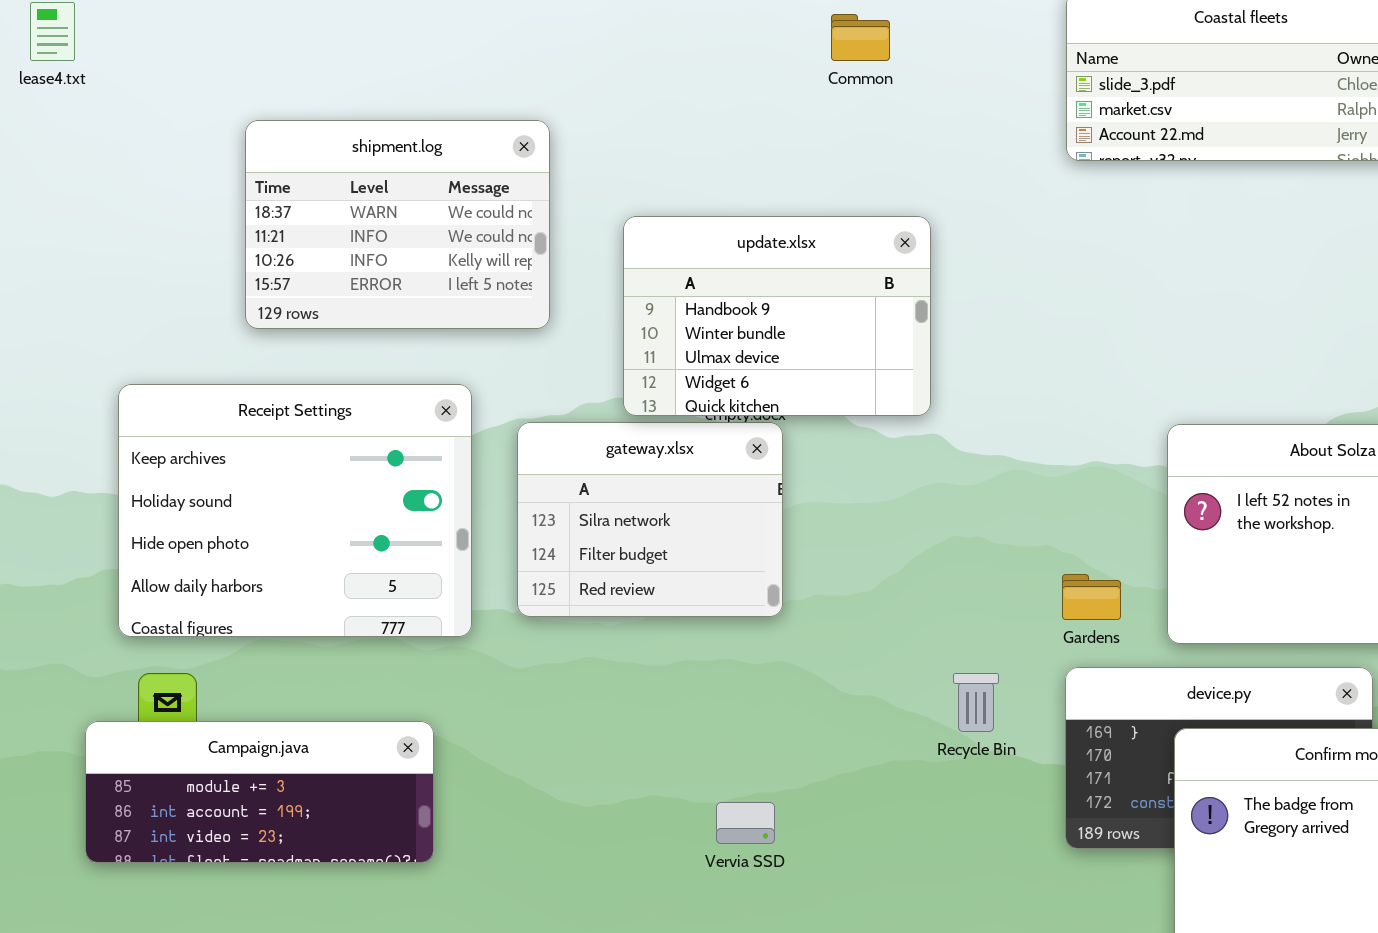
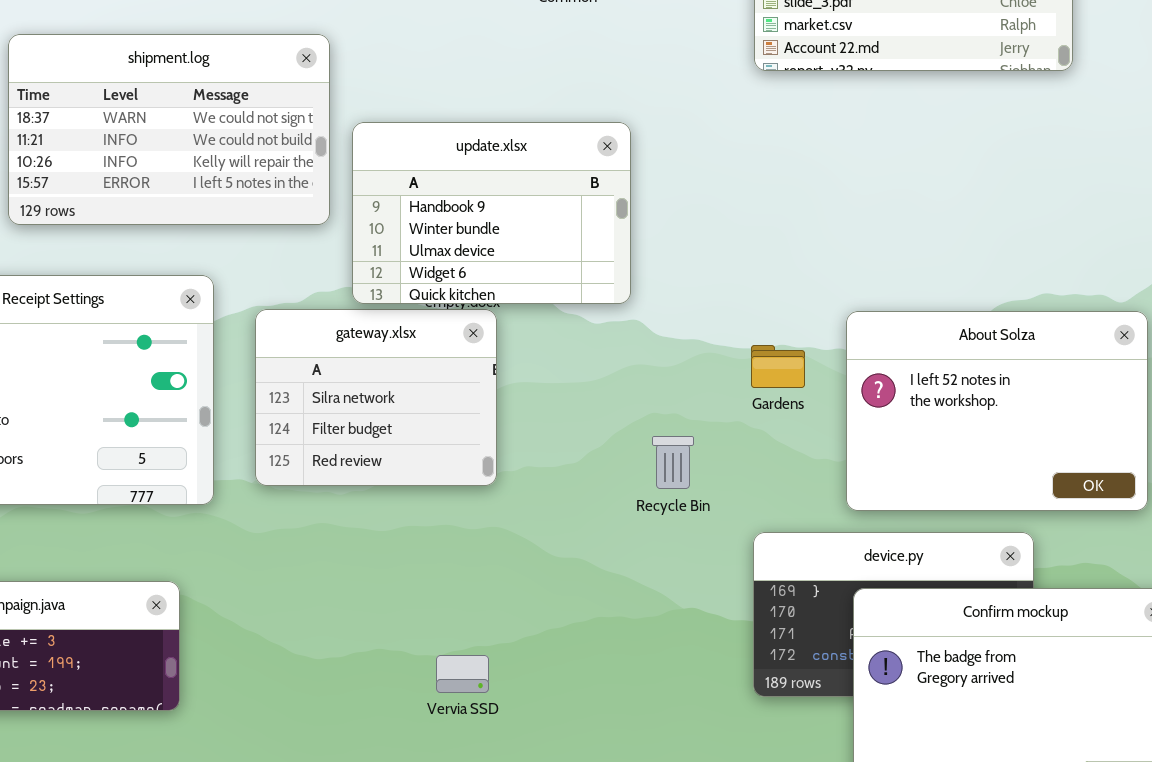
shipment.log: [245,120,550,329] -> [8,34,330,225], resized
Gardens: [1062,574,1121,620] -> [751,345,805,388], moved
Recycle Bin: [953,673,999,732] -> [652,436,694,489], moved

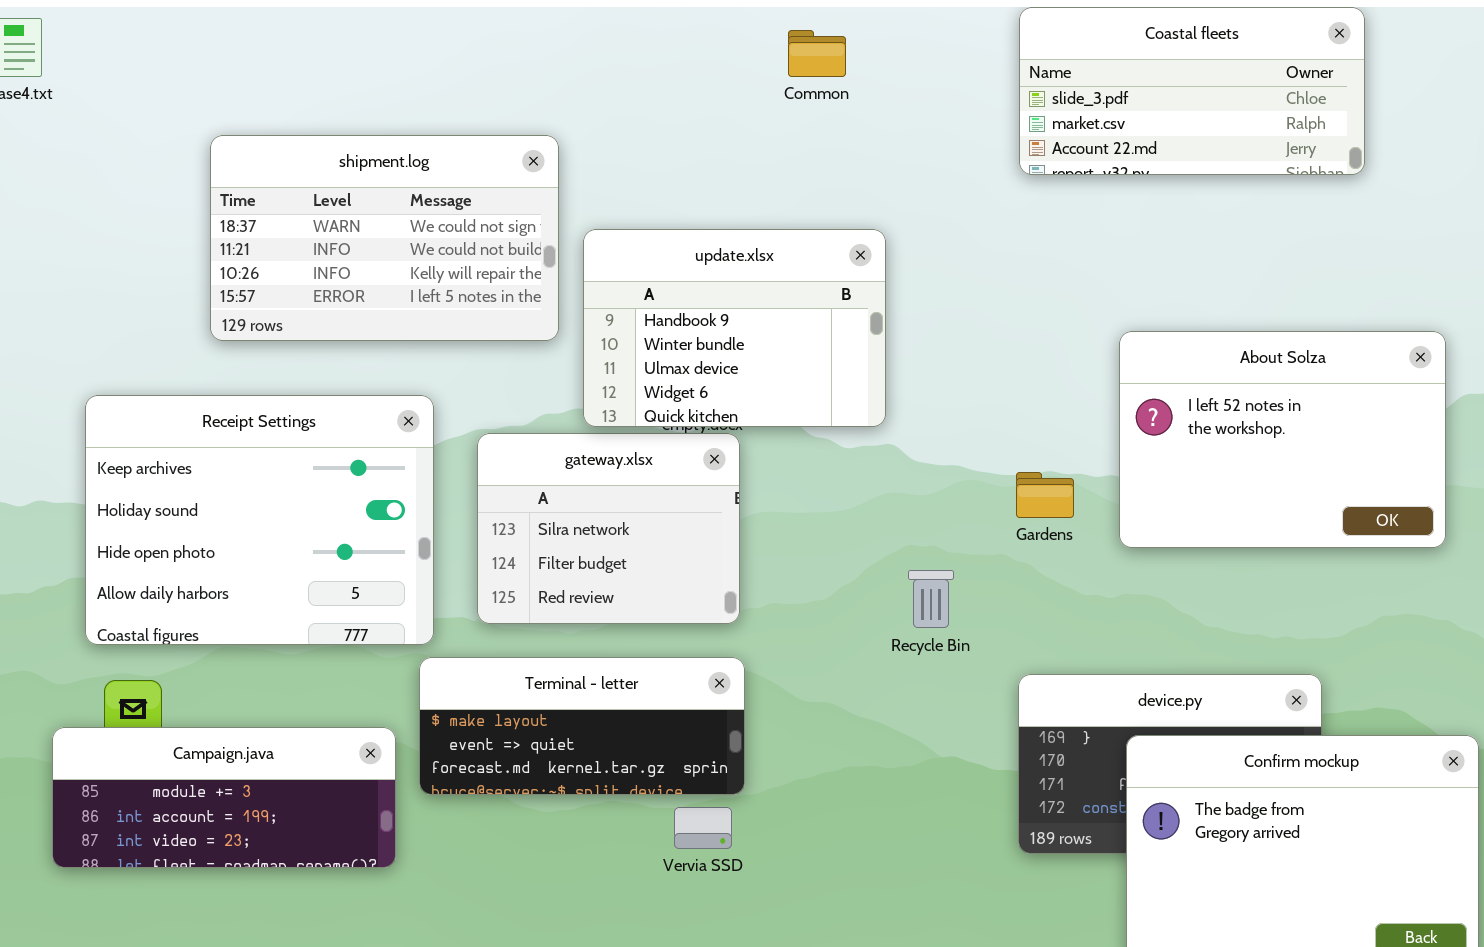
About Solza: [846,311,1148,511] -> [1119,331,1446,548], moved
Terminal - letter: none -> [419,657,745,795], opened

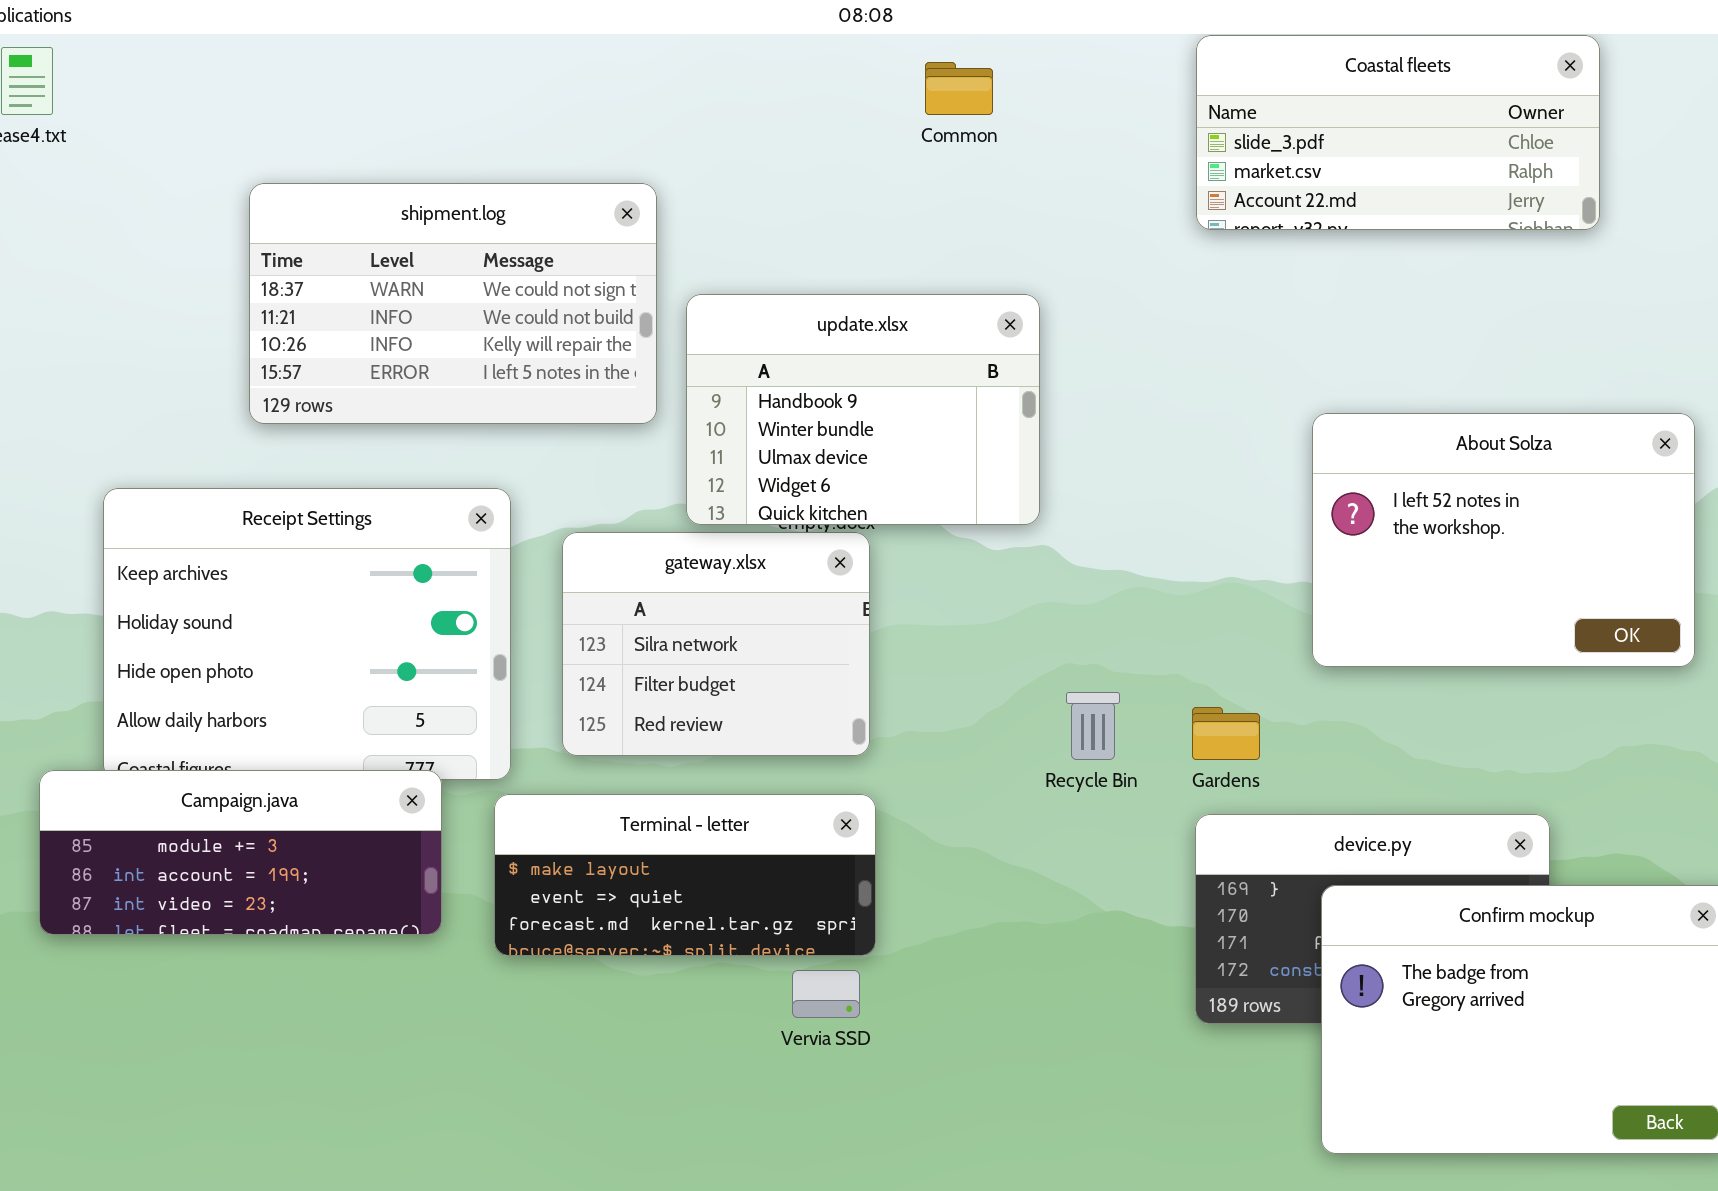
Gardens: [1016,472,1074,518] -> [1192,707,1260,760], moved
Campaign.java: [52,727,396,868] -> [39,770,442,935], moved

